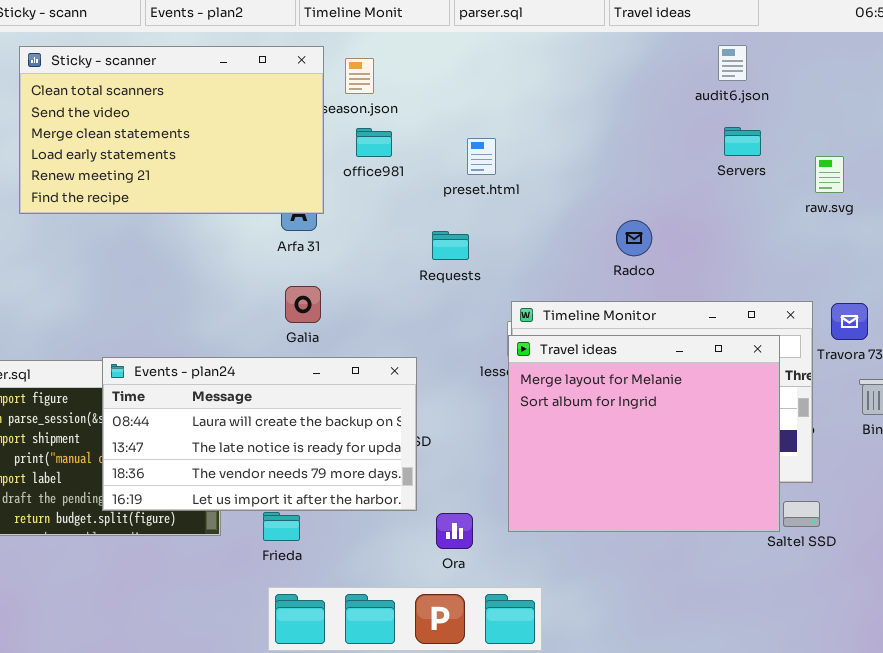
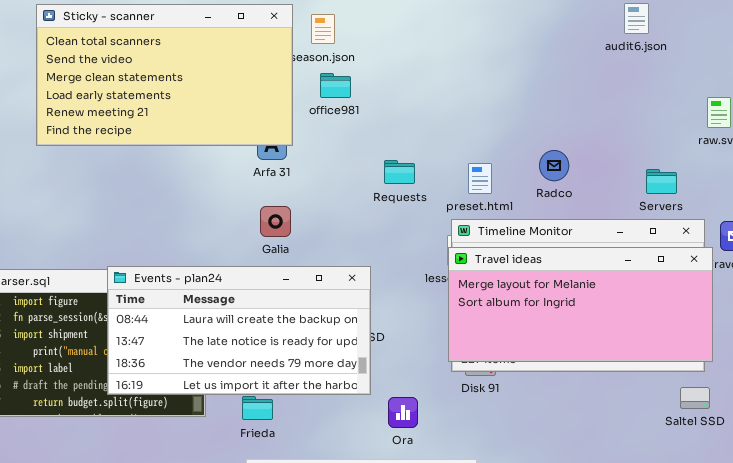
Servers: [724,127,761,156] -> [646,169,677,194], moved
preset.html: [467,138,496,175] -> [468,163,492,194], moved
Travel ideas: [508,335,780,532] -> [448,247,713,362], resized

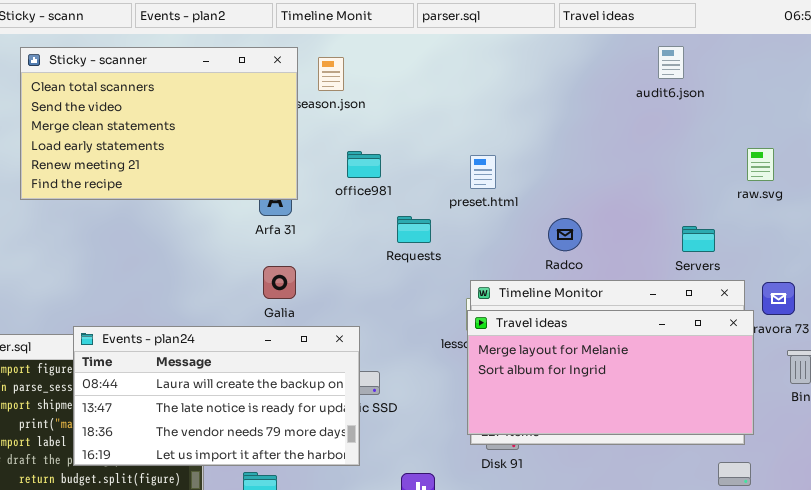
office981: [320,73,351,98] -> [347,151,381,178], moved
Radco: [539,150,569,181] -> [548,218,582,251], moved
preset.html: [468,163,492,194] -> [470,155,496,189], moved
Events - plan24: [107,266,371,395] -> [73,326,360,466], moved

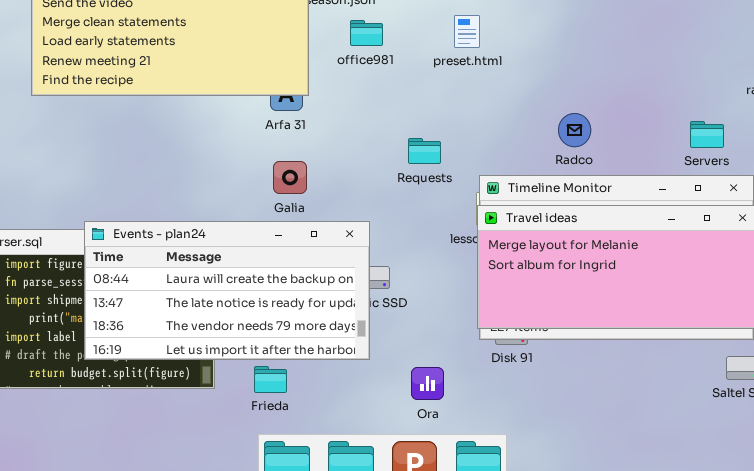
office981: [347,151,381,178] -> [350,20,383,46], moved
preset.html: [470,155,496,189] -> [454,15,480,48], moved
Requests: [397,216,431,243] -> [408,138,441,164], moved

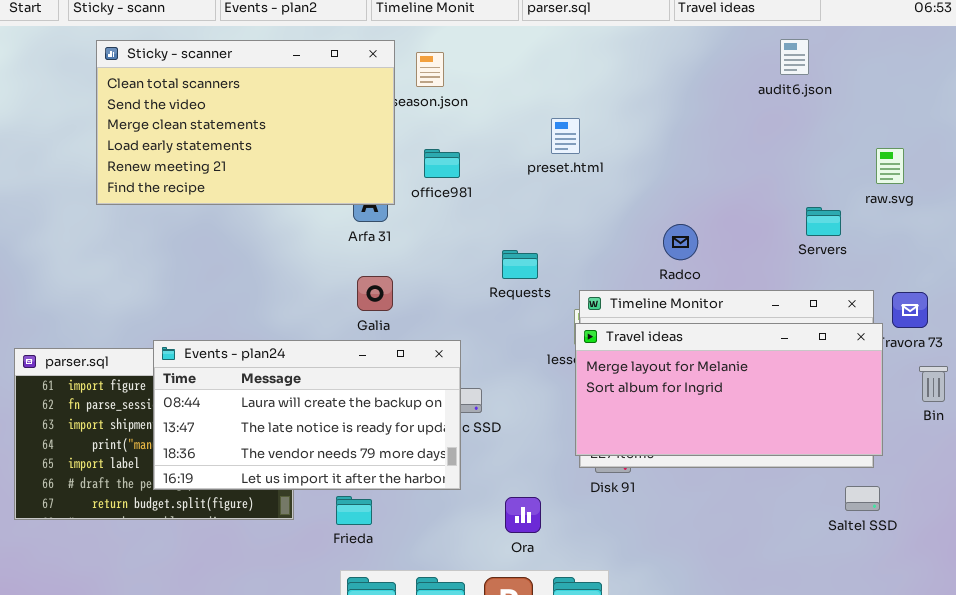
office981: [350,20,383,46] -> [424,149,460,178], moved
Servers: [690,121,724,148] -> [806,207,841,236], moved

